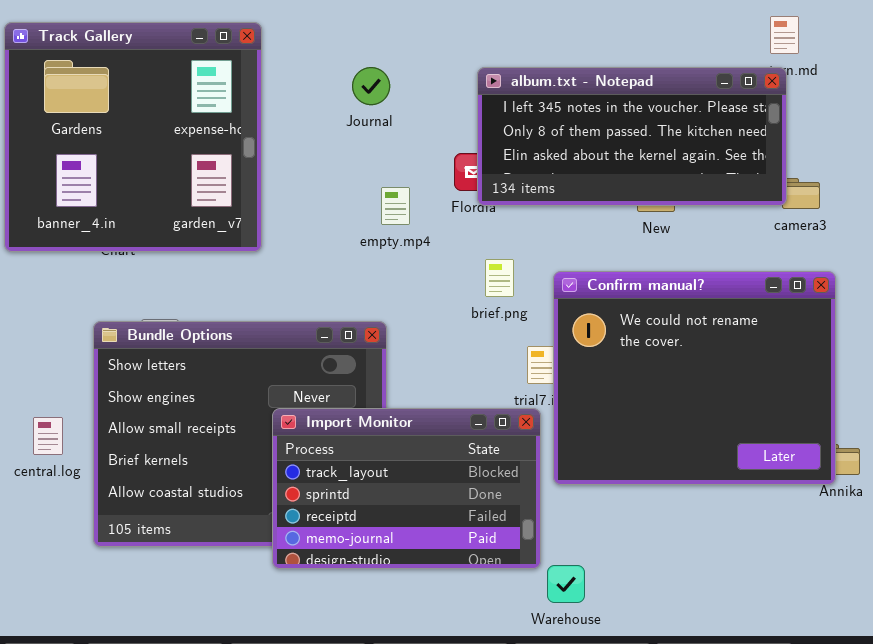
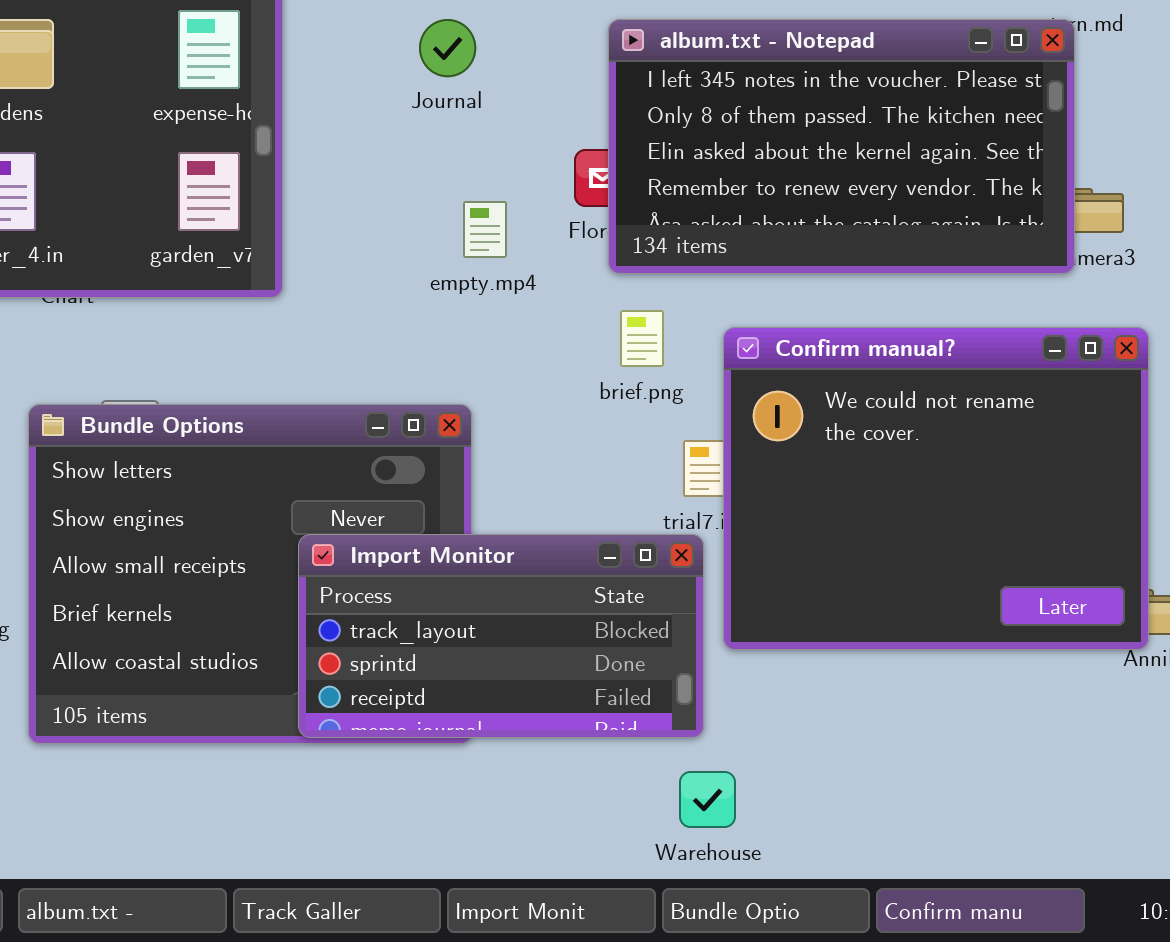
album.txt - Notepad: [477,67,787,206] -> [608,19,1075,274], resized
Import Monitor: [272,408,541,569] -> [298,534,704,738], resized
Warehouse: [547,565,585,603] -> [679,771,736,828], moved

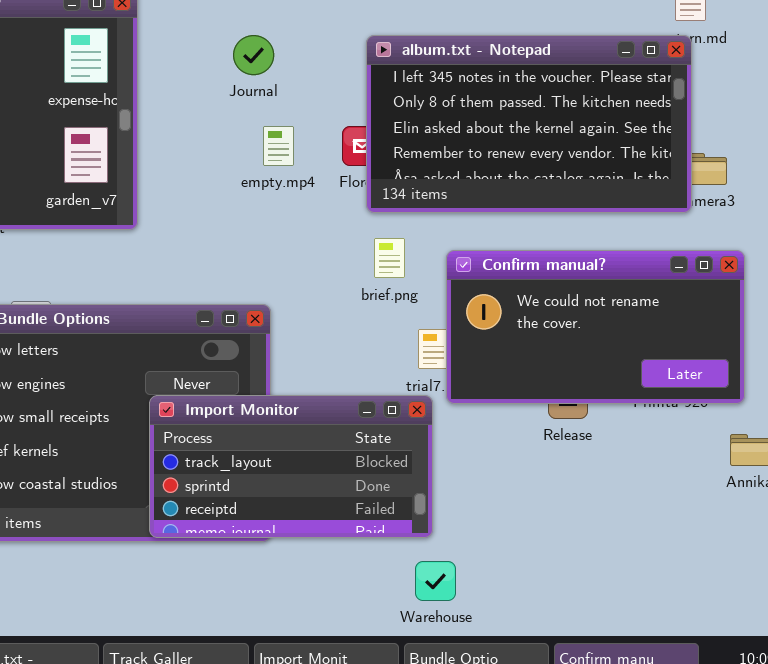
empty.mp4: [463,201,507,258] -> [263,126,294,166], moved
Confirm manual?: [723,327,1149,650] -> [446,250,745,404], resized

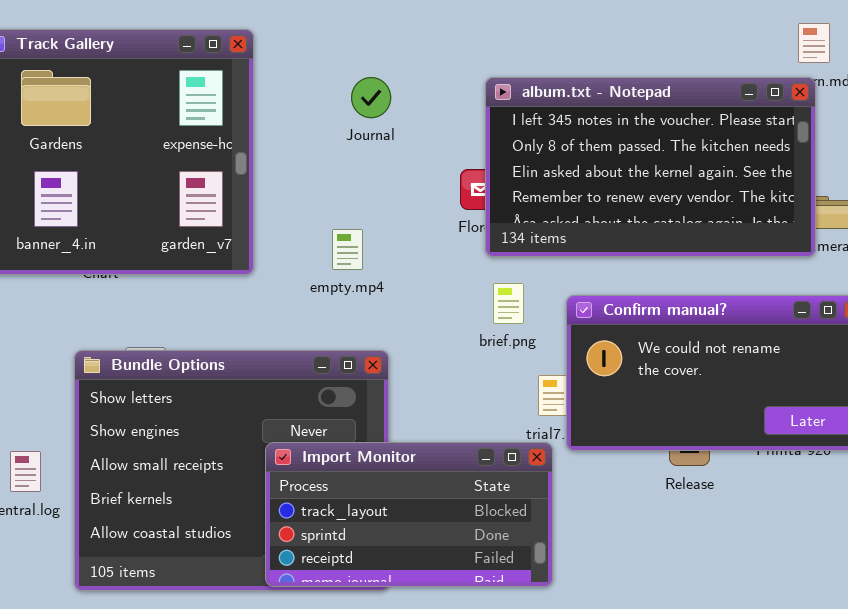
empty.mp4: [263,126,294,166] -> [332,229,363,270], moved

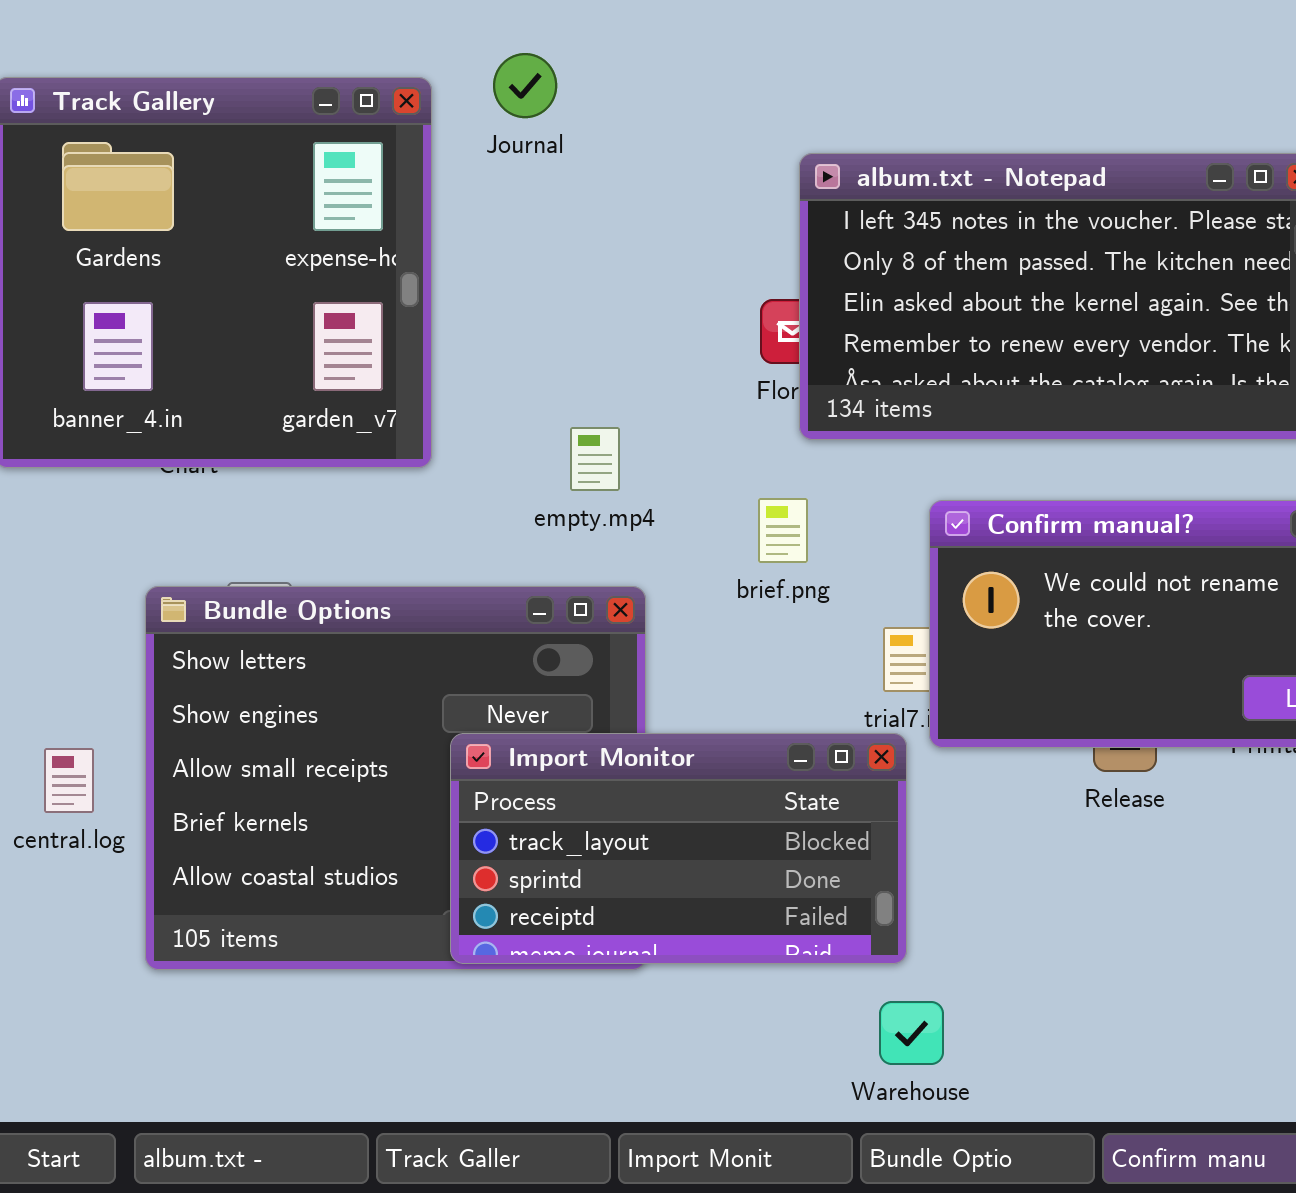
Journal: [351,77,391,118] -> [493,53,557,118], moved
empty.mp4: [332,229,363,270] -> [570,427,620,491], moved
brief.png: [493,283,524,324] -> [758,498,808,563], moved

